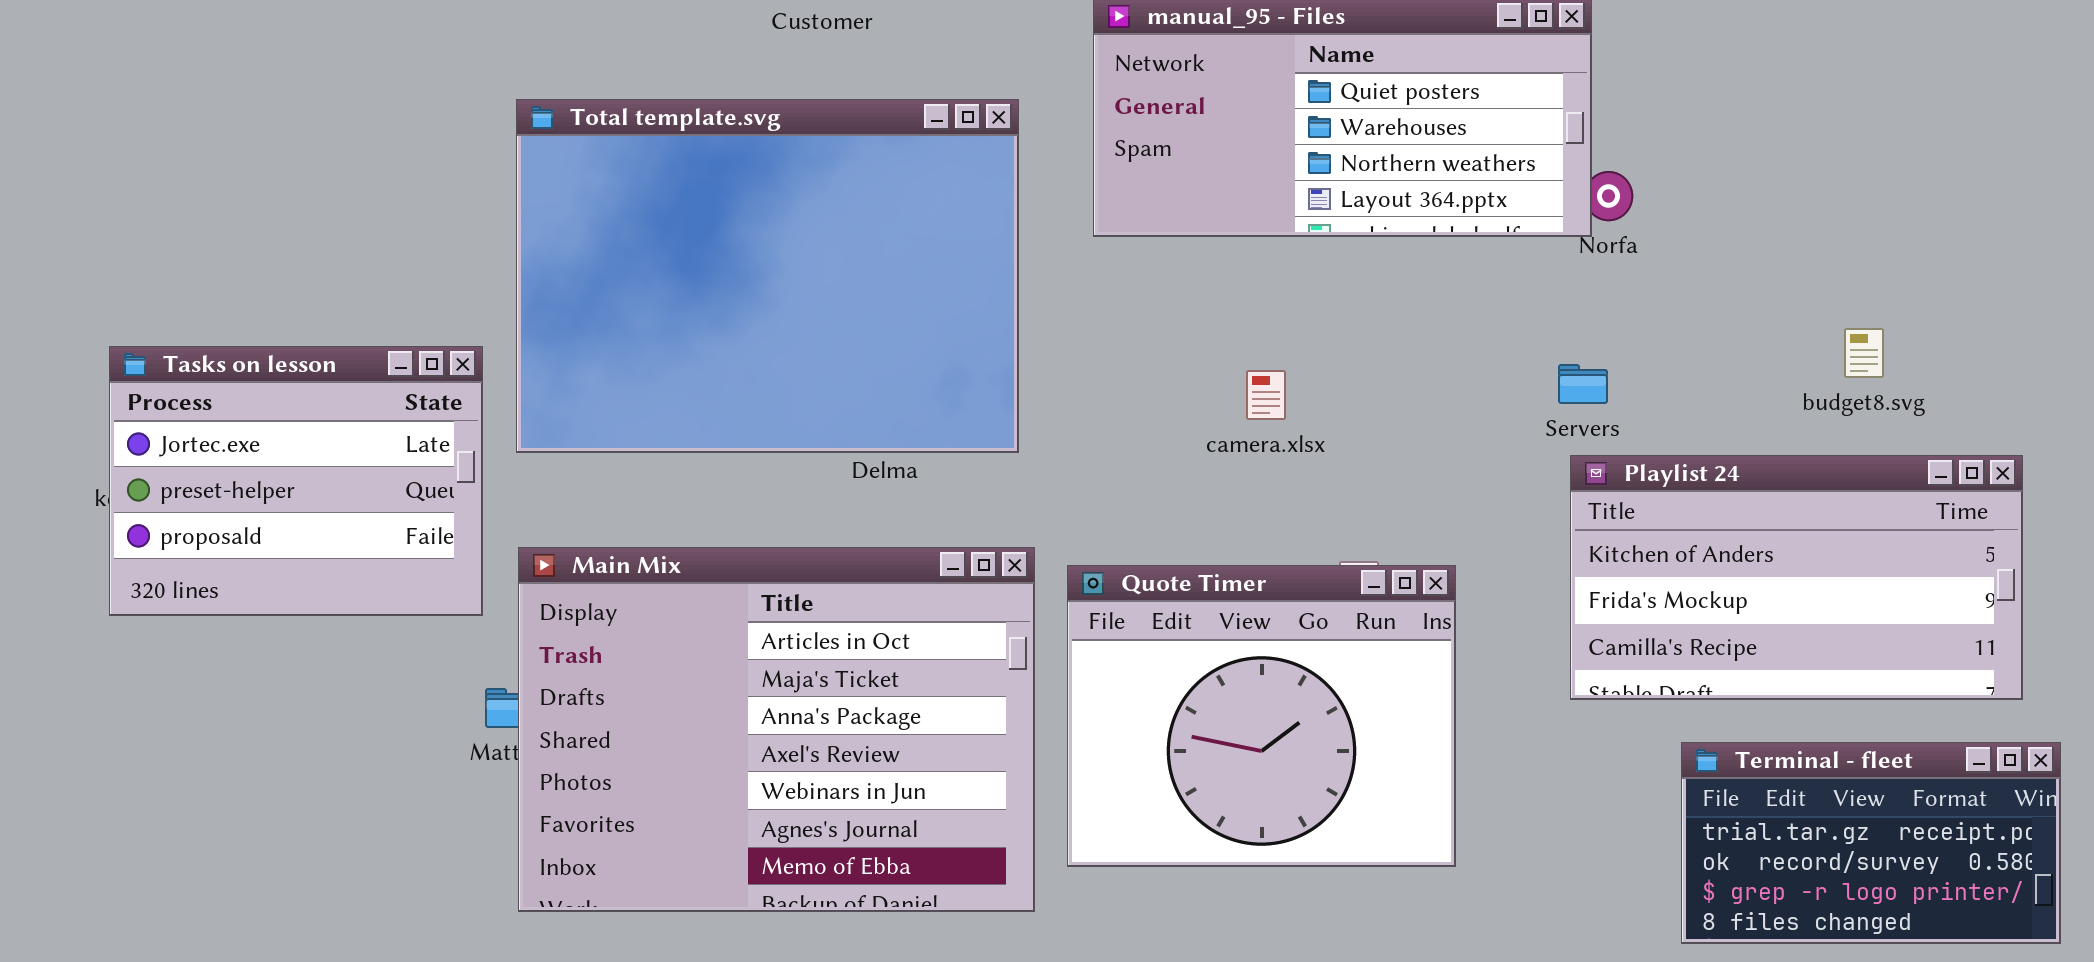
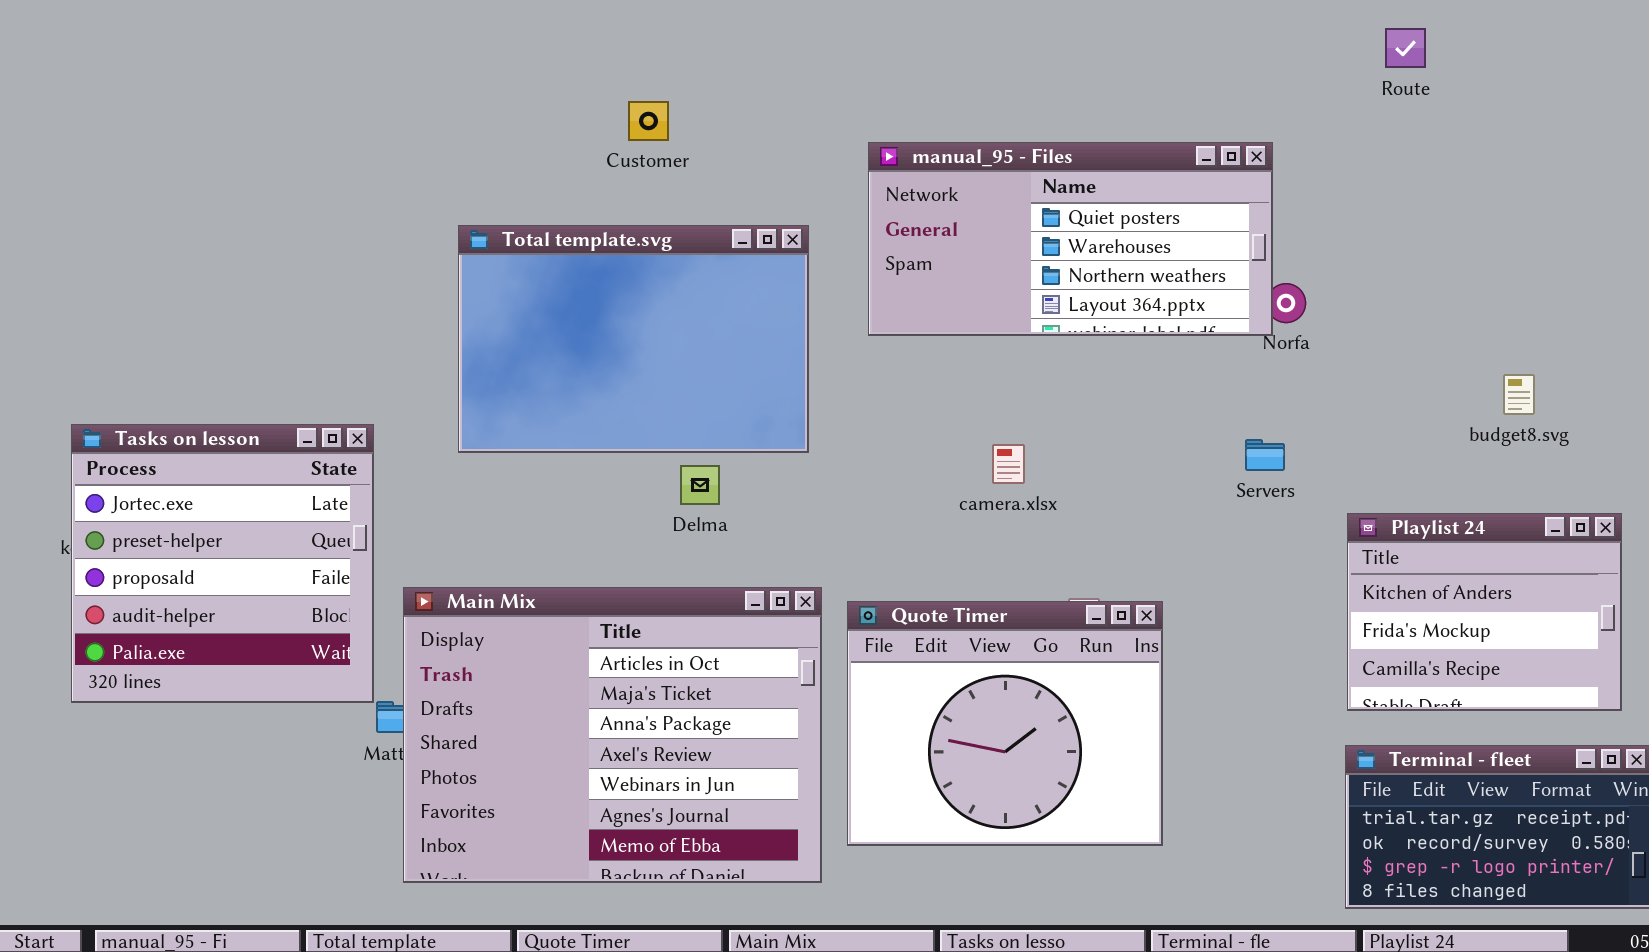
Total template.svg: [516,99,1019,453] -> [458,225,809,453], resized
budget8.svg: [1844,328,1884,378] -> [1503,374,1535,415], moved
Tasks on lesson: [109,346,483,616] -> [71,424,374,703], resized
Playlist 24: [1570,455,2023,700] -> [1347,513,1622,711], resized

